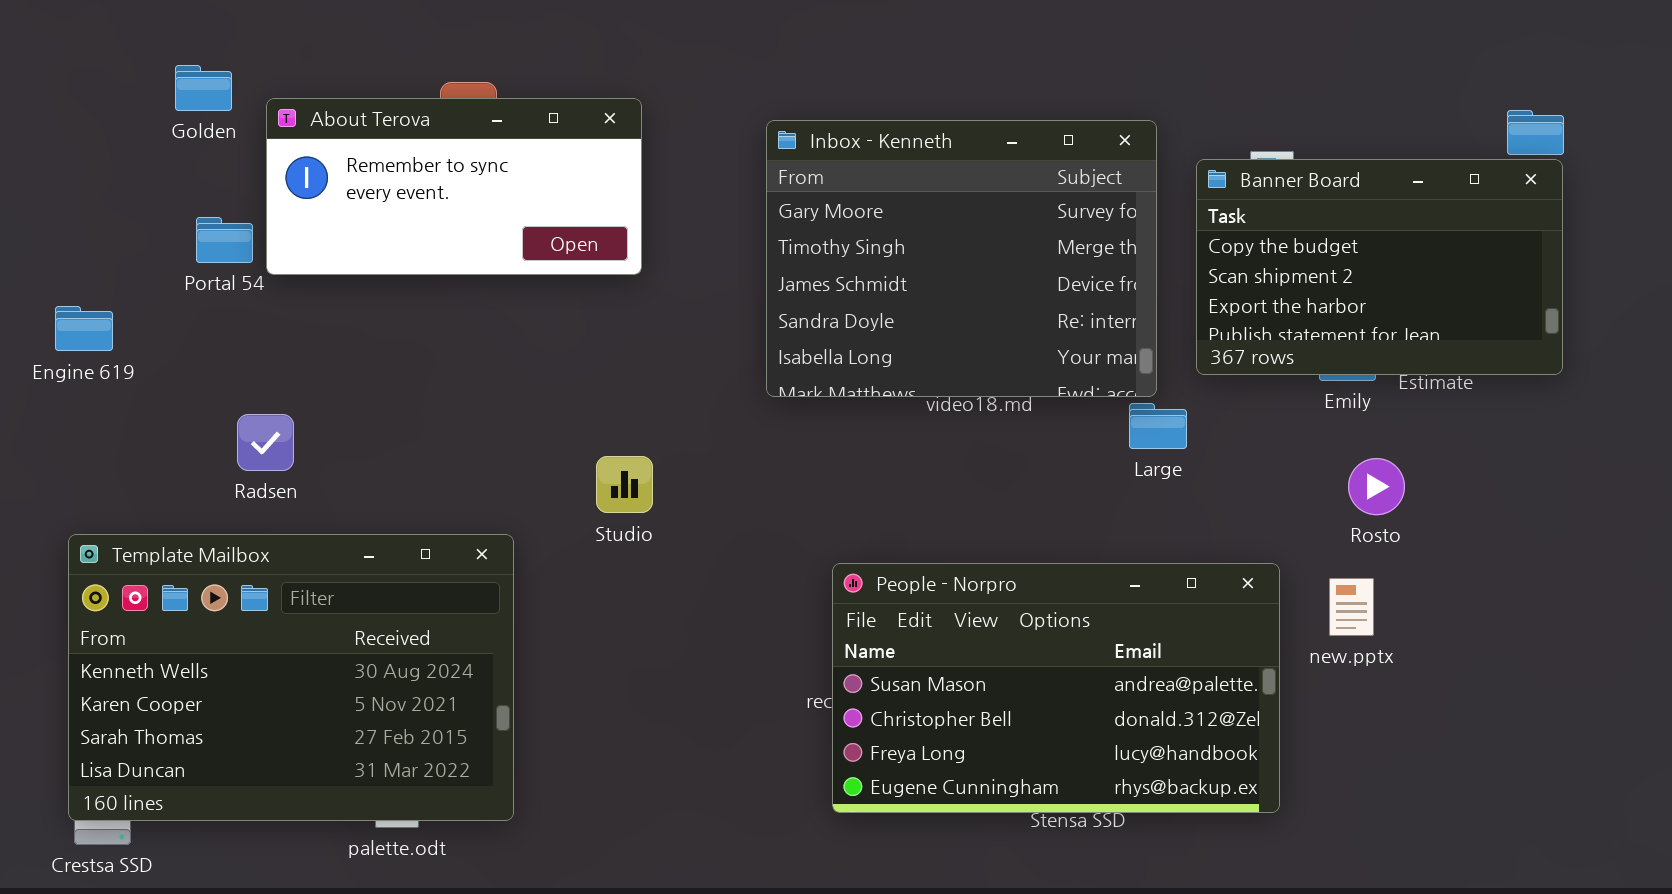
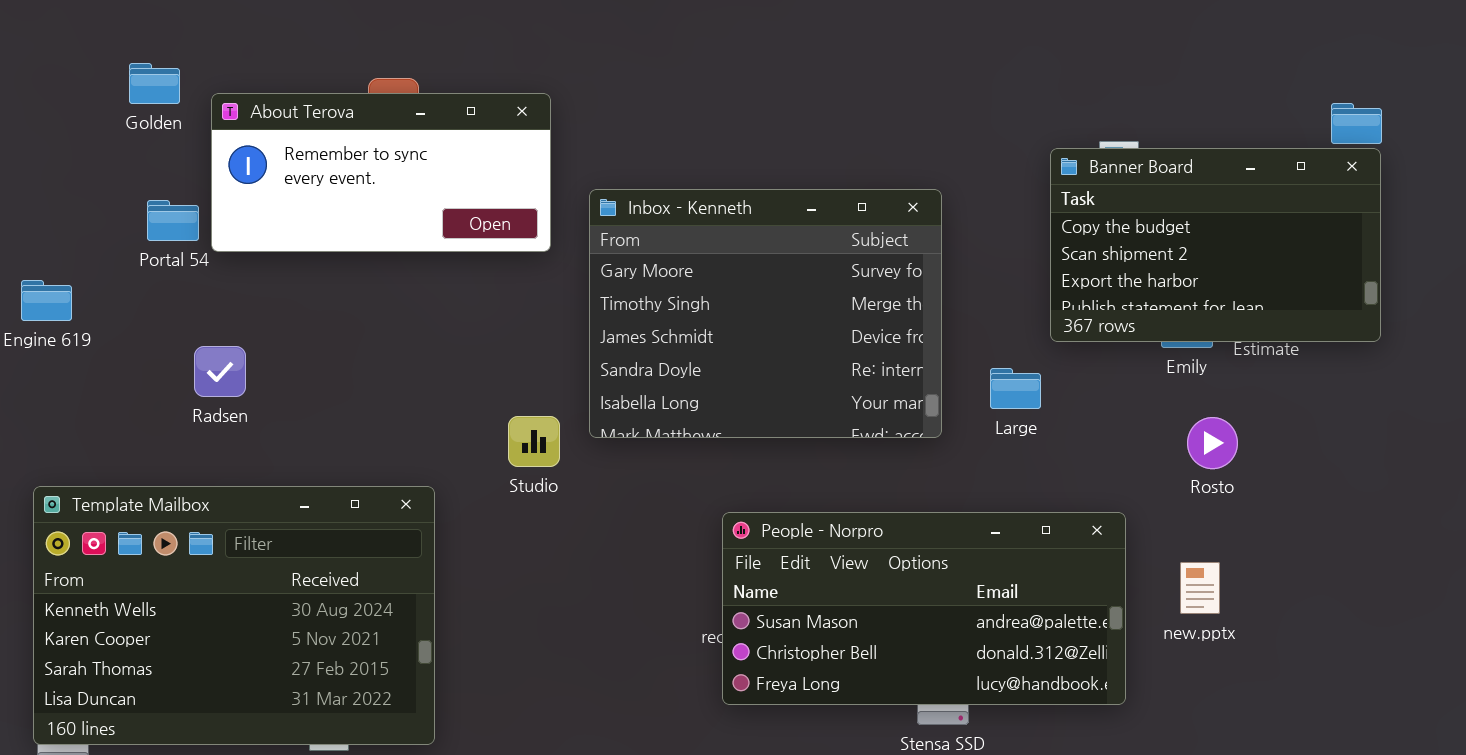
Inbox - Kenneth: [766,120,1157,397] -> [589,189,942,438], moved
Radsen: [237,414,294,471] -> [194,346,246,397], moved
People - Norpro: [832,563,1280,813] -> [722,512,1126,705], resized
new.pptx: [1329,578,1374,636] -> [1180,562,1220,614], moved

